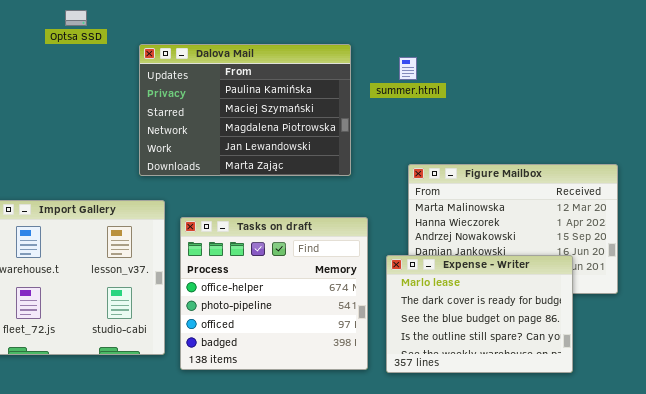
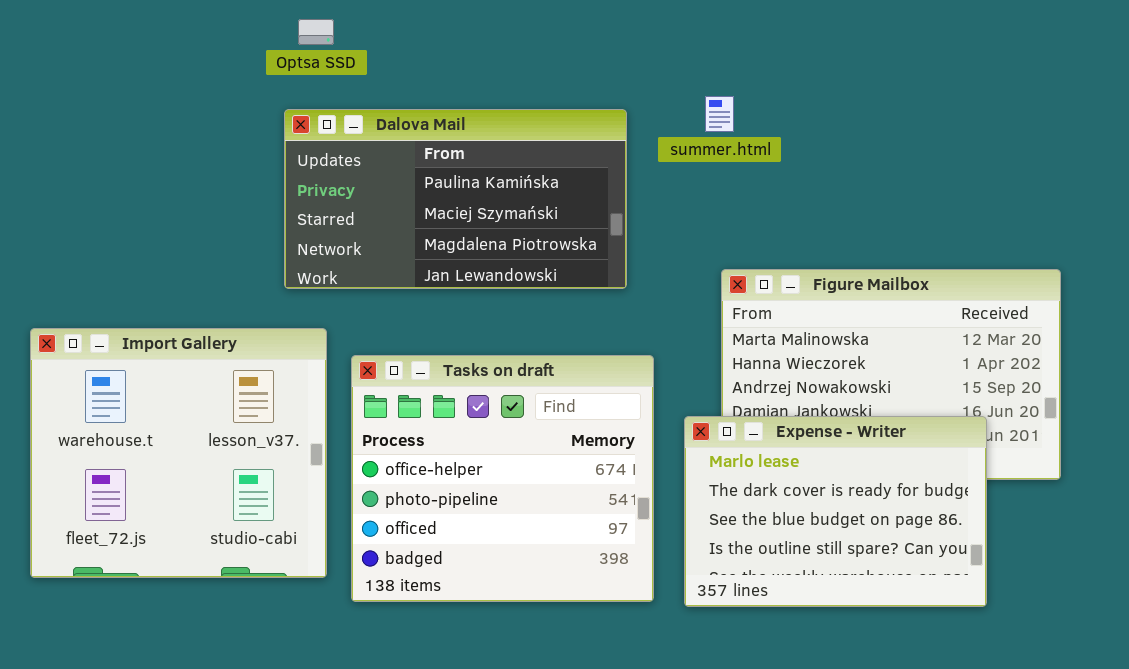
Optsa SSD: [65,10,87,26] -> [298,19,334,45], moved
Dalova Mail: [139,44,351,176] -> [284,109,627,289], resized

